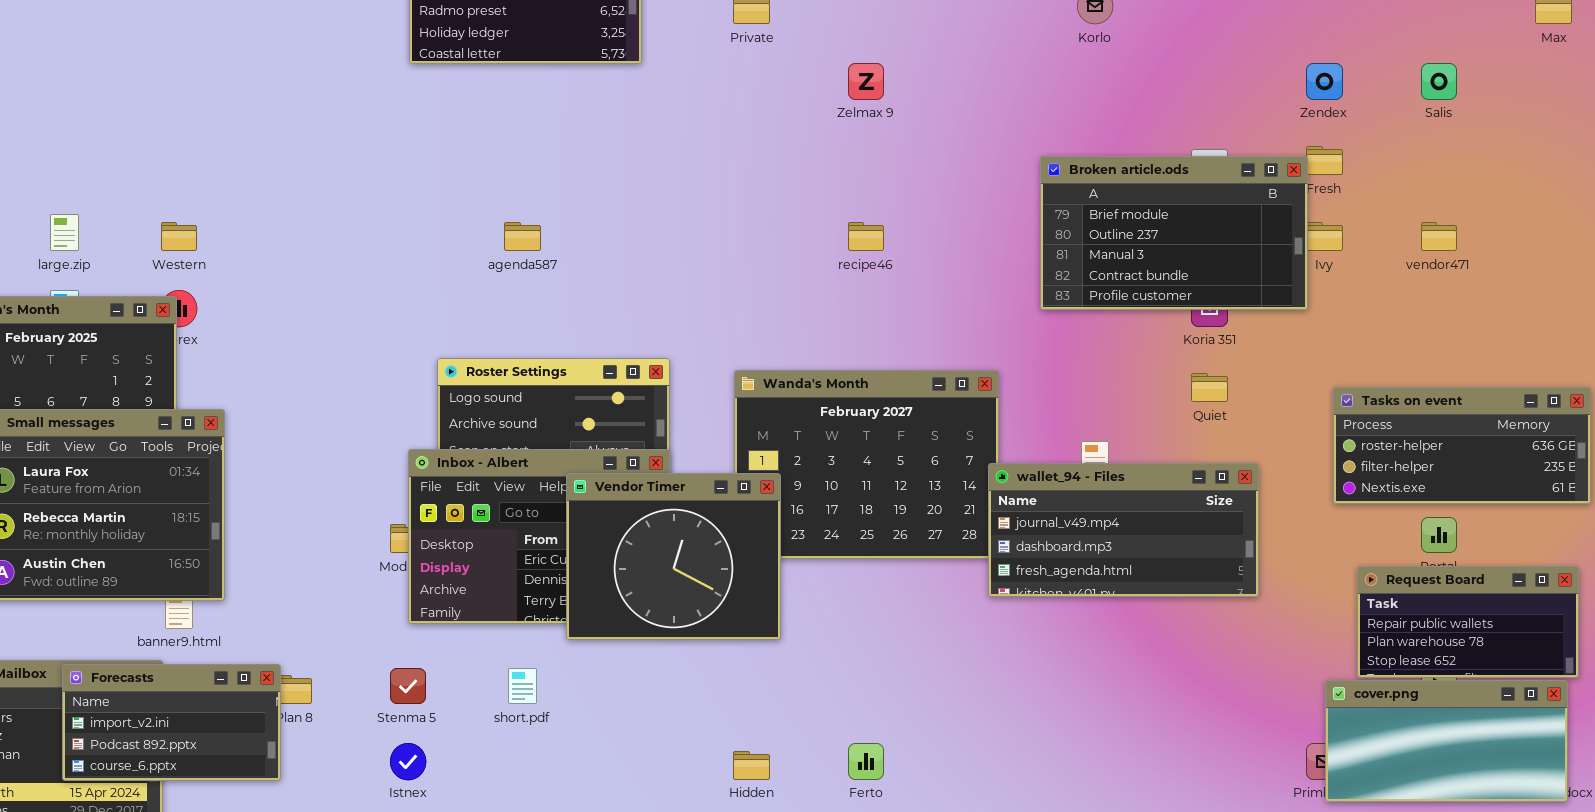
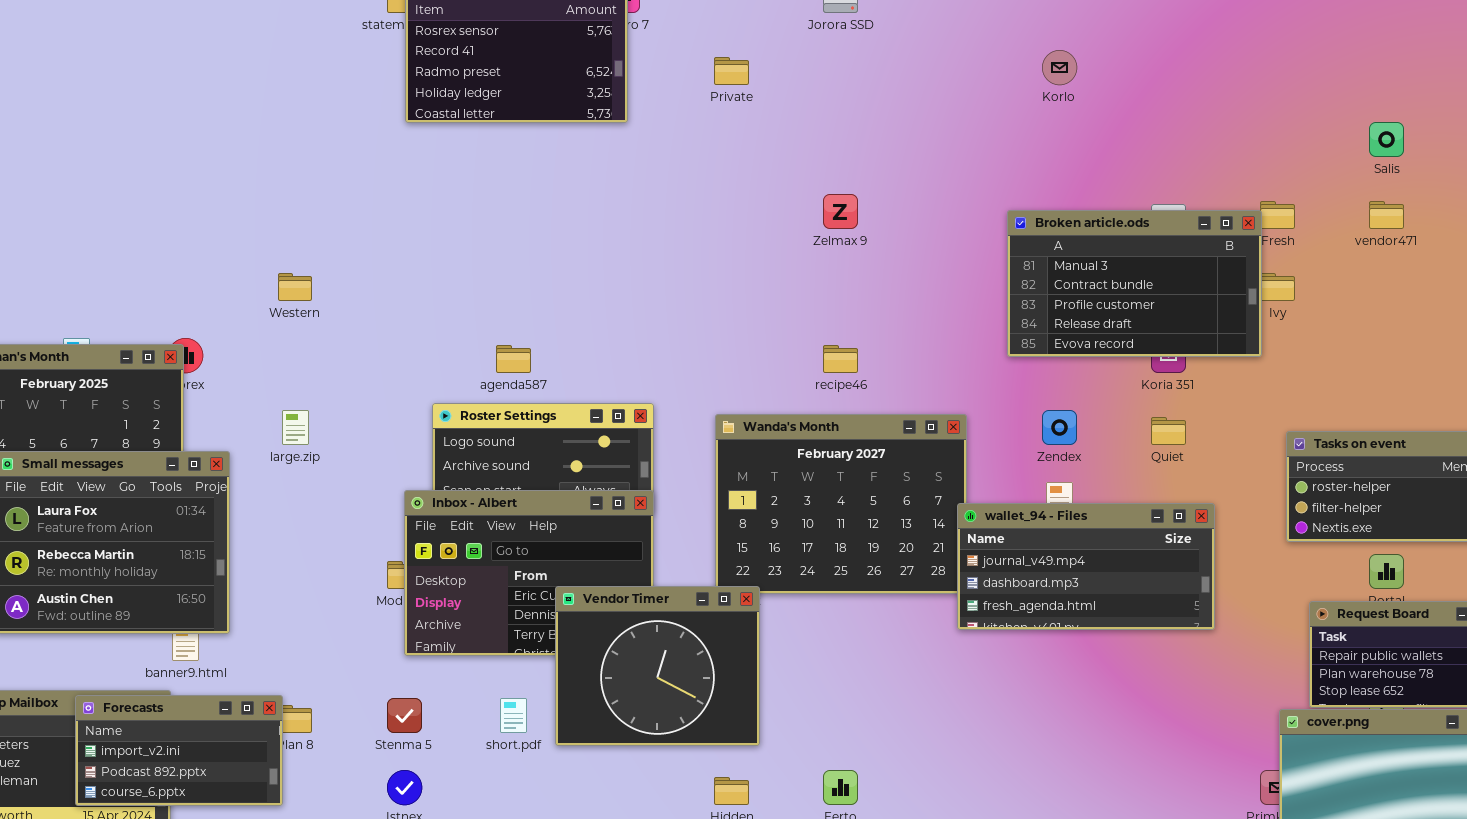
Zelmax 9: [848,63,884,100] -> [823,194,858,229], moved
Zendex: [1306,63,1343,100] -> [1042,410,1077,445], moved
Broken article.ods: [1040,156,1308,310] -> [1007,210,1262,357], scrolled down 2 rows
large.zip: [50,214,79,251] -> [282,410,309,445], moved
Western: [161,222,197,251] -> [278,273,312,301], moved
agenda587: [504,222,541,251] -> [496,345,531,373], moved
recipe46: [848,222,884,251] -> [823,345,858,373], moved
vendor471: [1421,222,1457,251] -> [1369,201,1404,229], moved
Vendor Timer: [566,473,781,640] -> [555,586,760,746], moved

